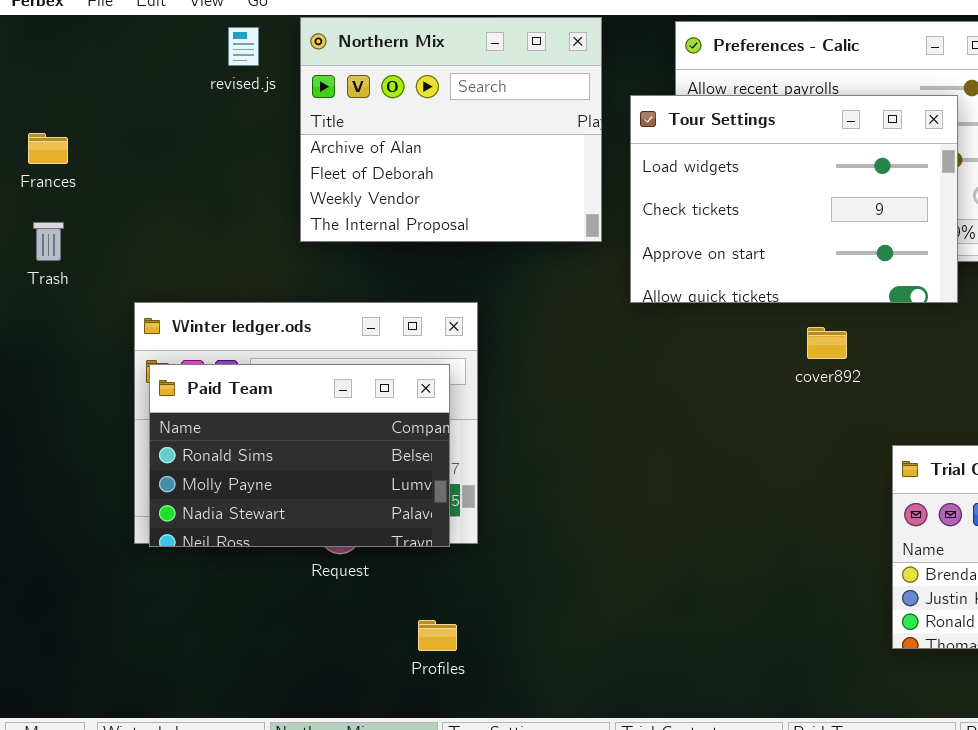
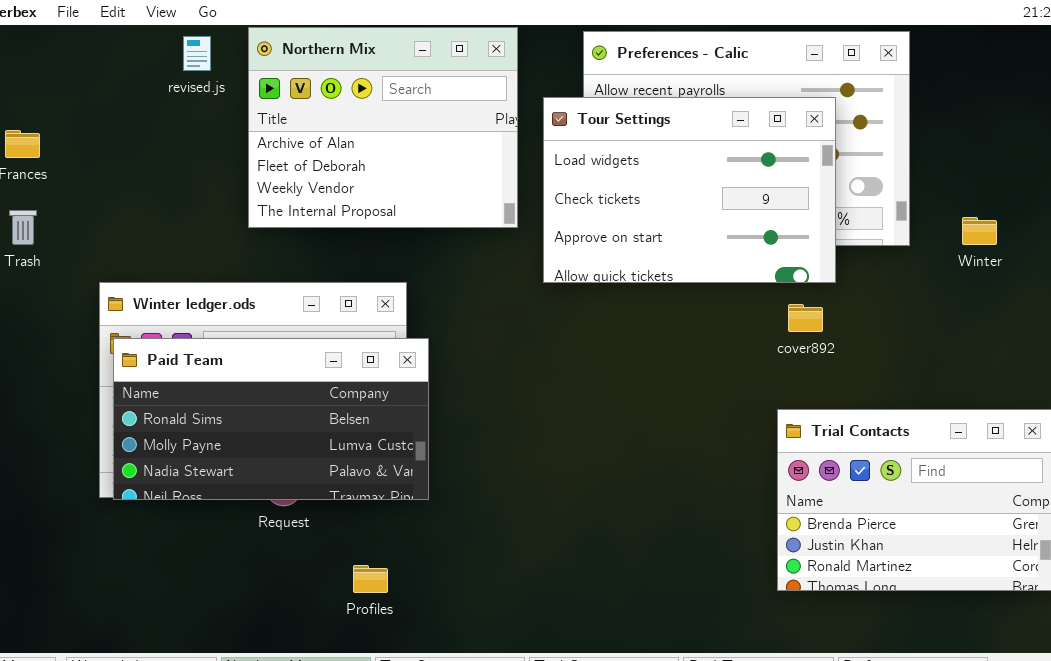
cover892: [807,327,847,359] -> [788,304,823,332], moved
Paid Team: [149,364,450,547] -> [113,338,429,500], resized

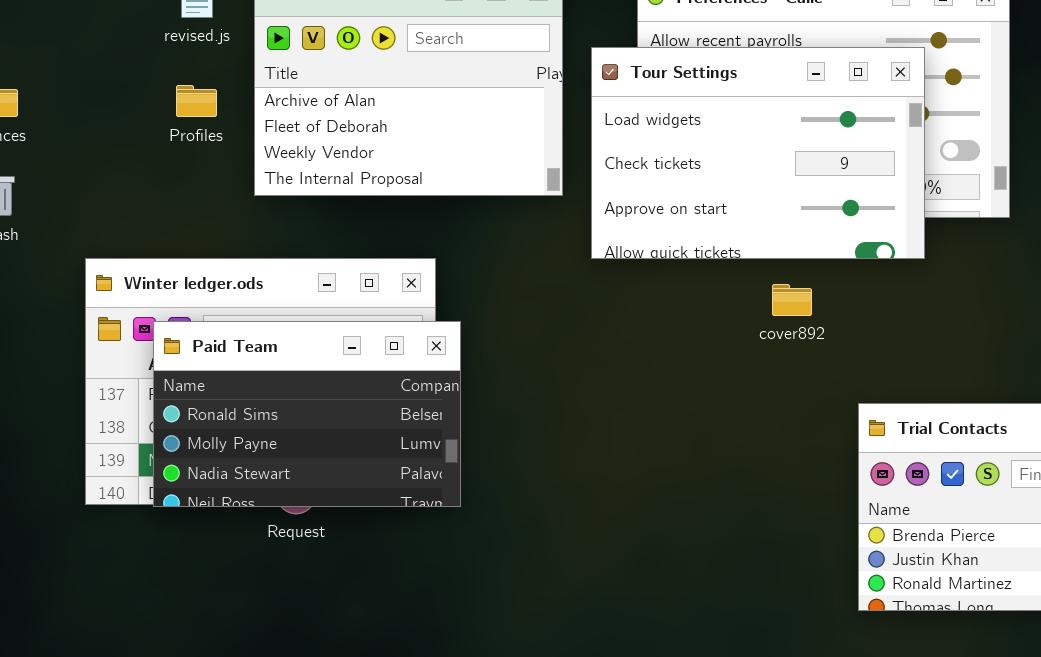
cover892: [788,304,823,332] -> [772,284,812,316], moved
Paid Team: [113,338,429,500] -> [153,321,461,507], resized
Profiles: [353,565,388,593] -> [176,85,217,117], moved

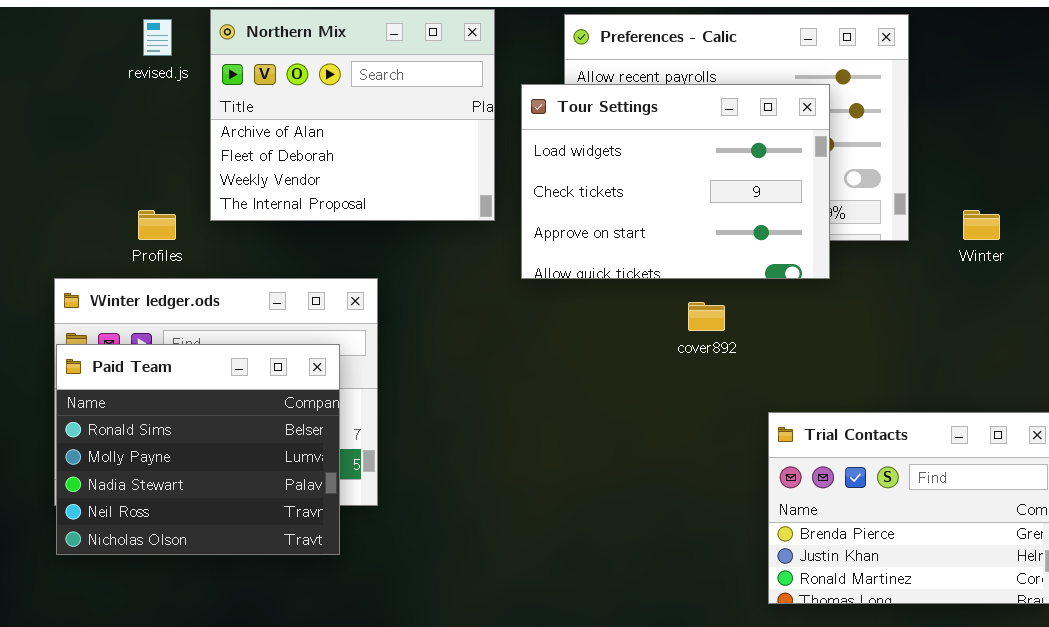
Profiles: [176,85,217,117] -> [138,210,176,240], moved
Paid Team: [153,321,461,507] -> [56,344,340,555], moved, resized

